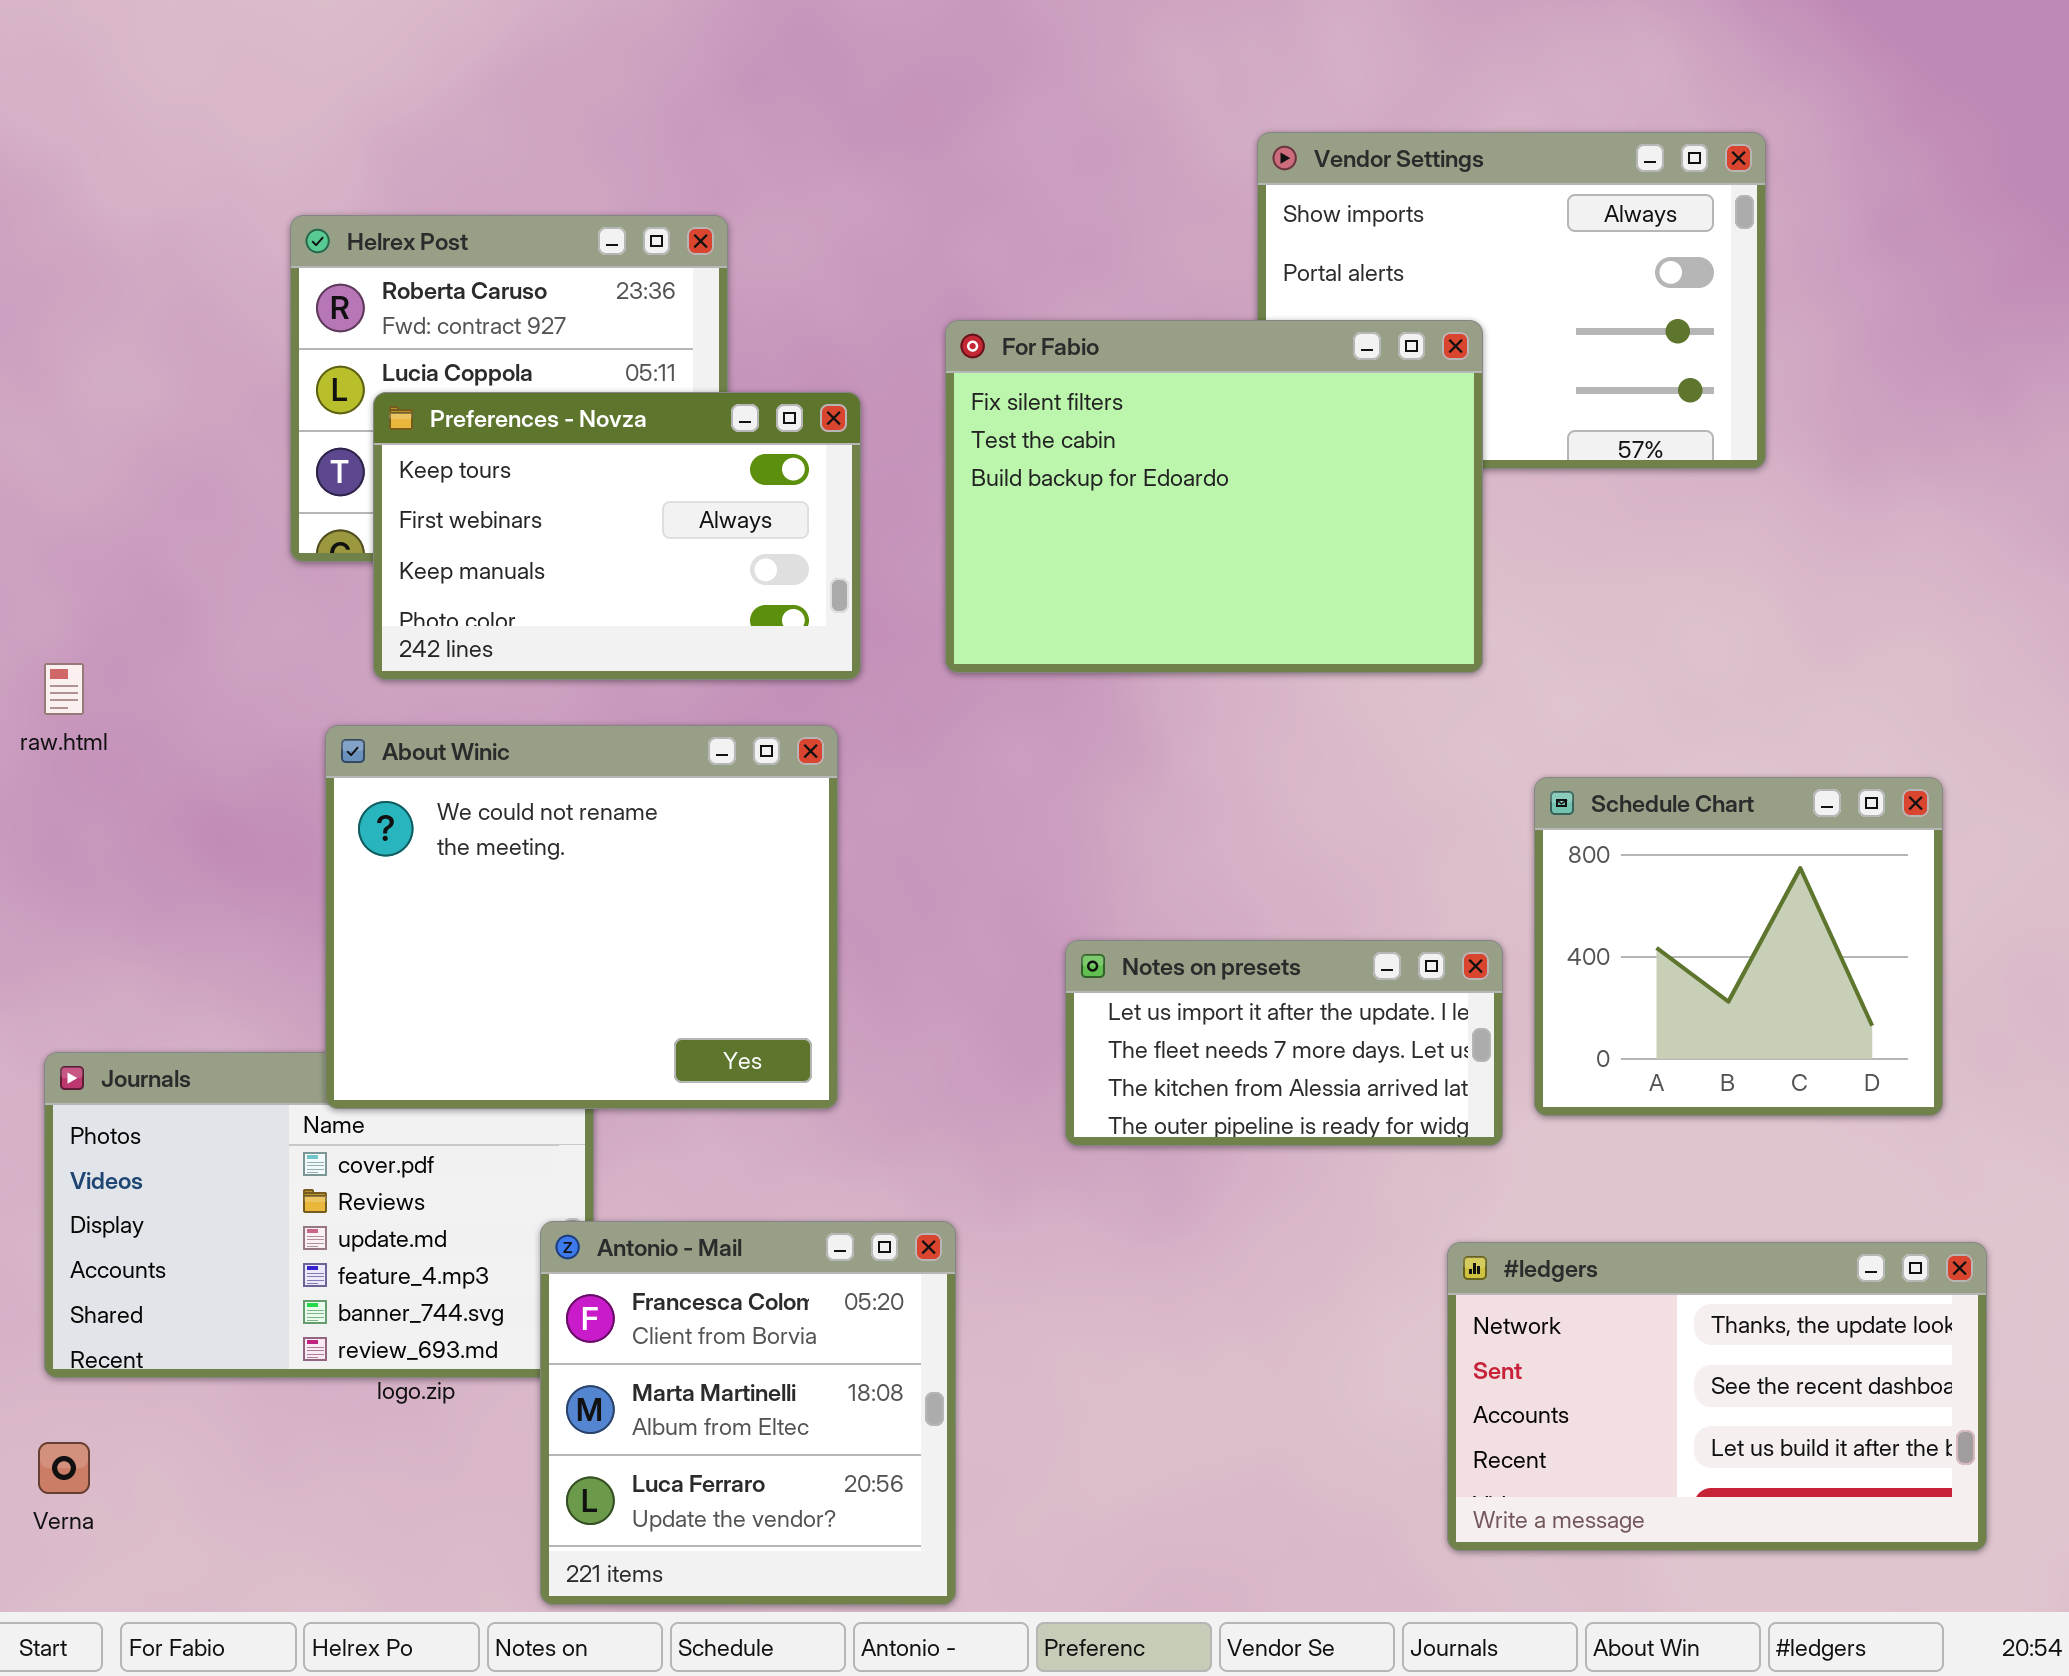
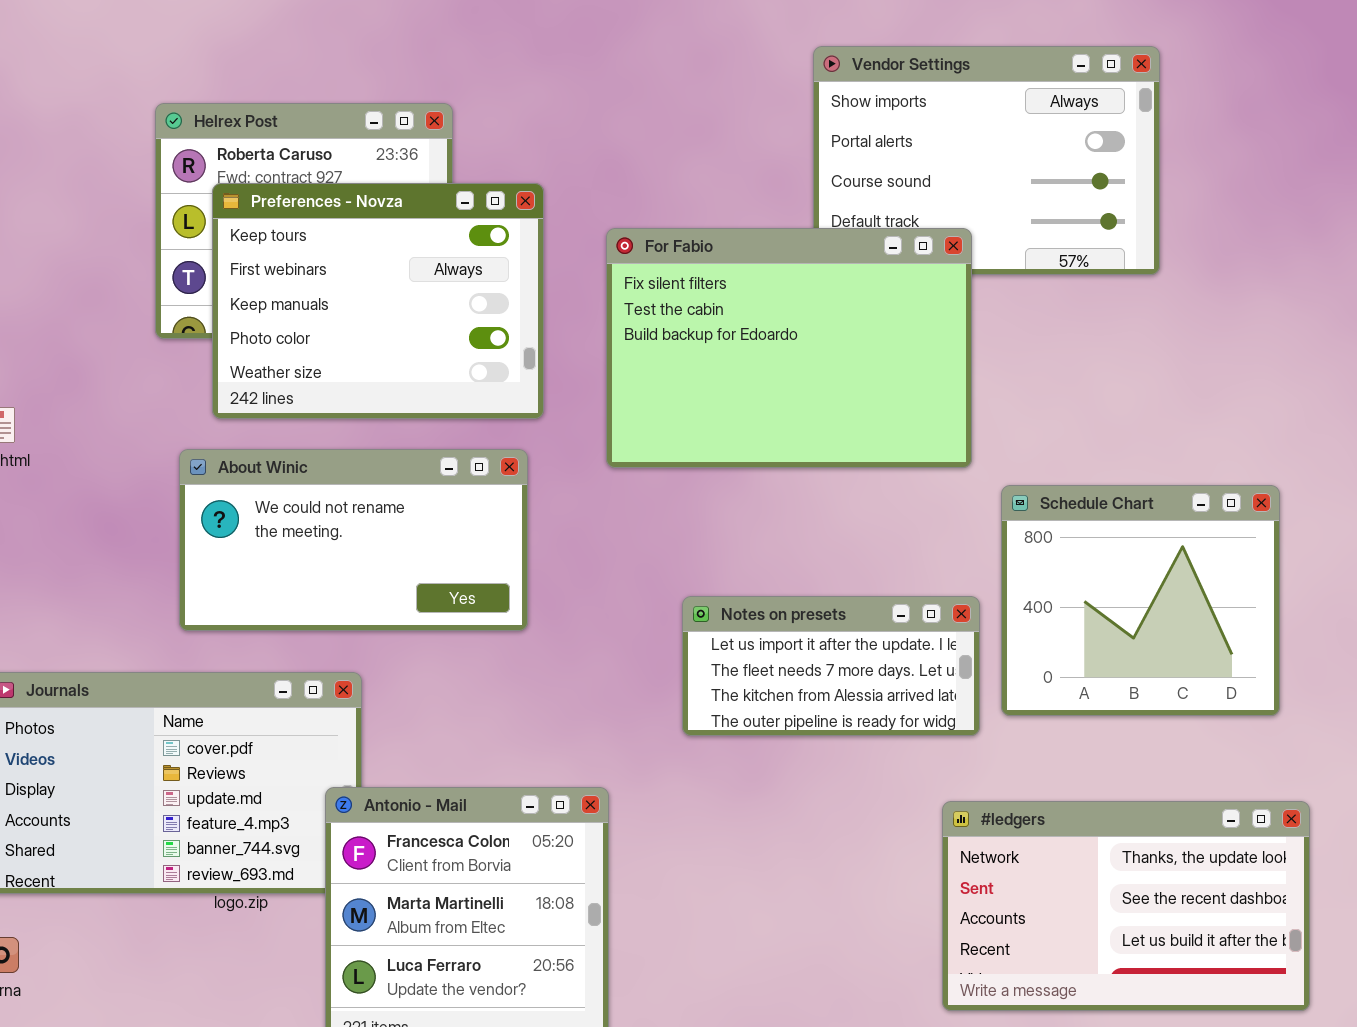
For Fabio: [945,320,1483,673] -> [606,228,972,468], moved
Preferences - Novza: [373,392,861,680] -> [212,183,544,419], resized
About Winic: [325,725,838,1109] -> [179,449,528,631], resized

